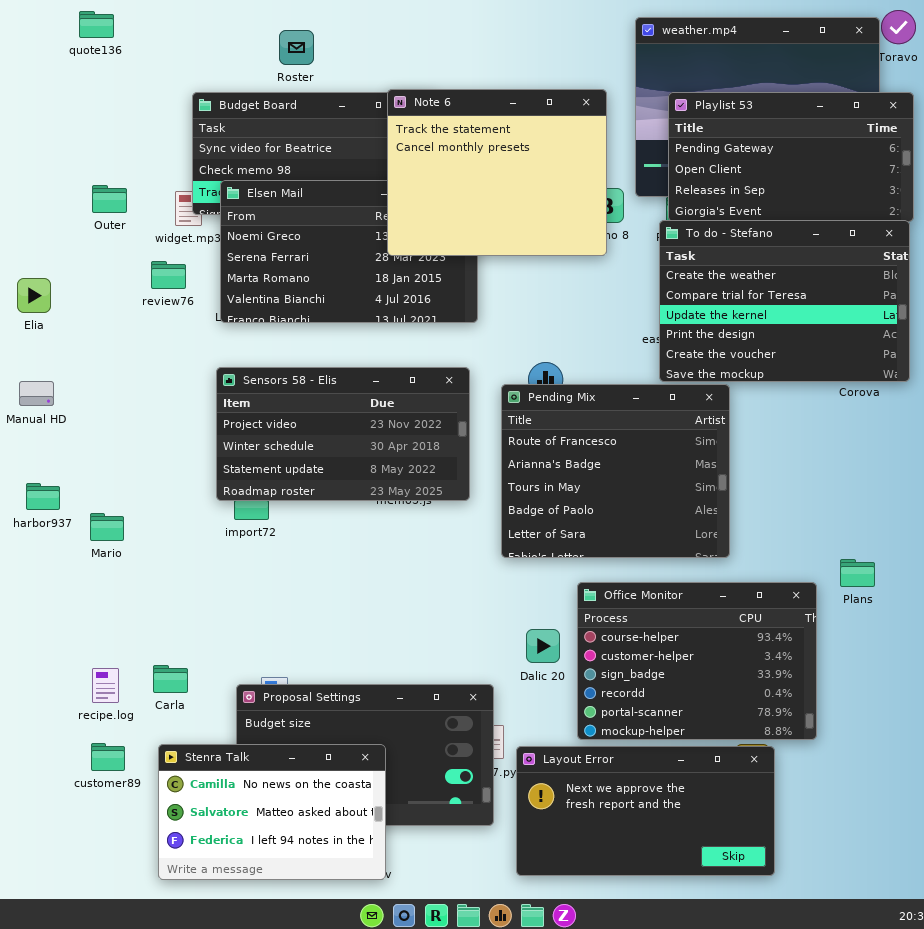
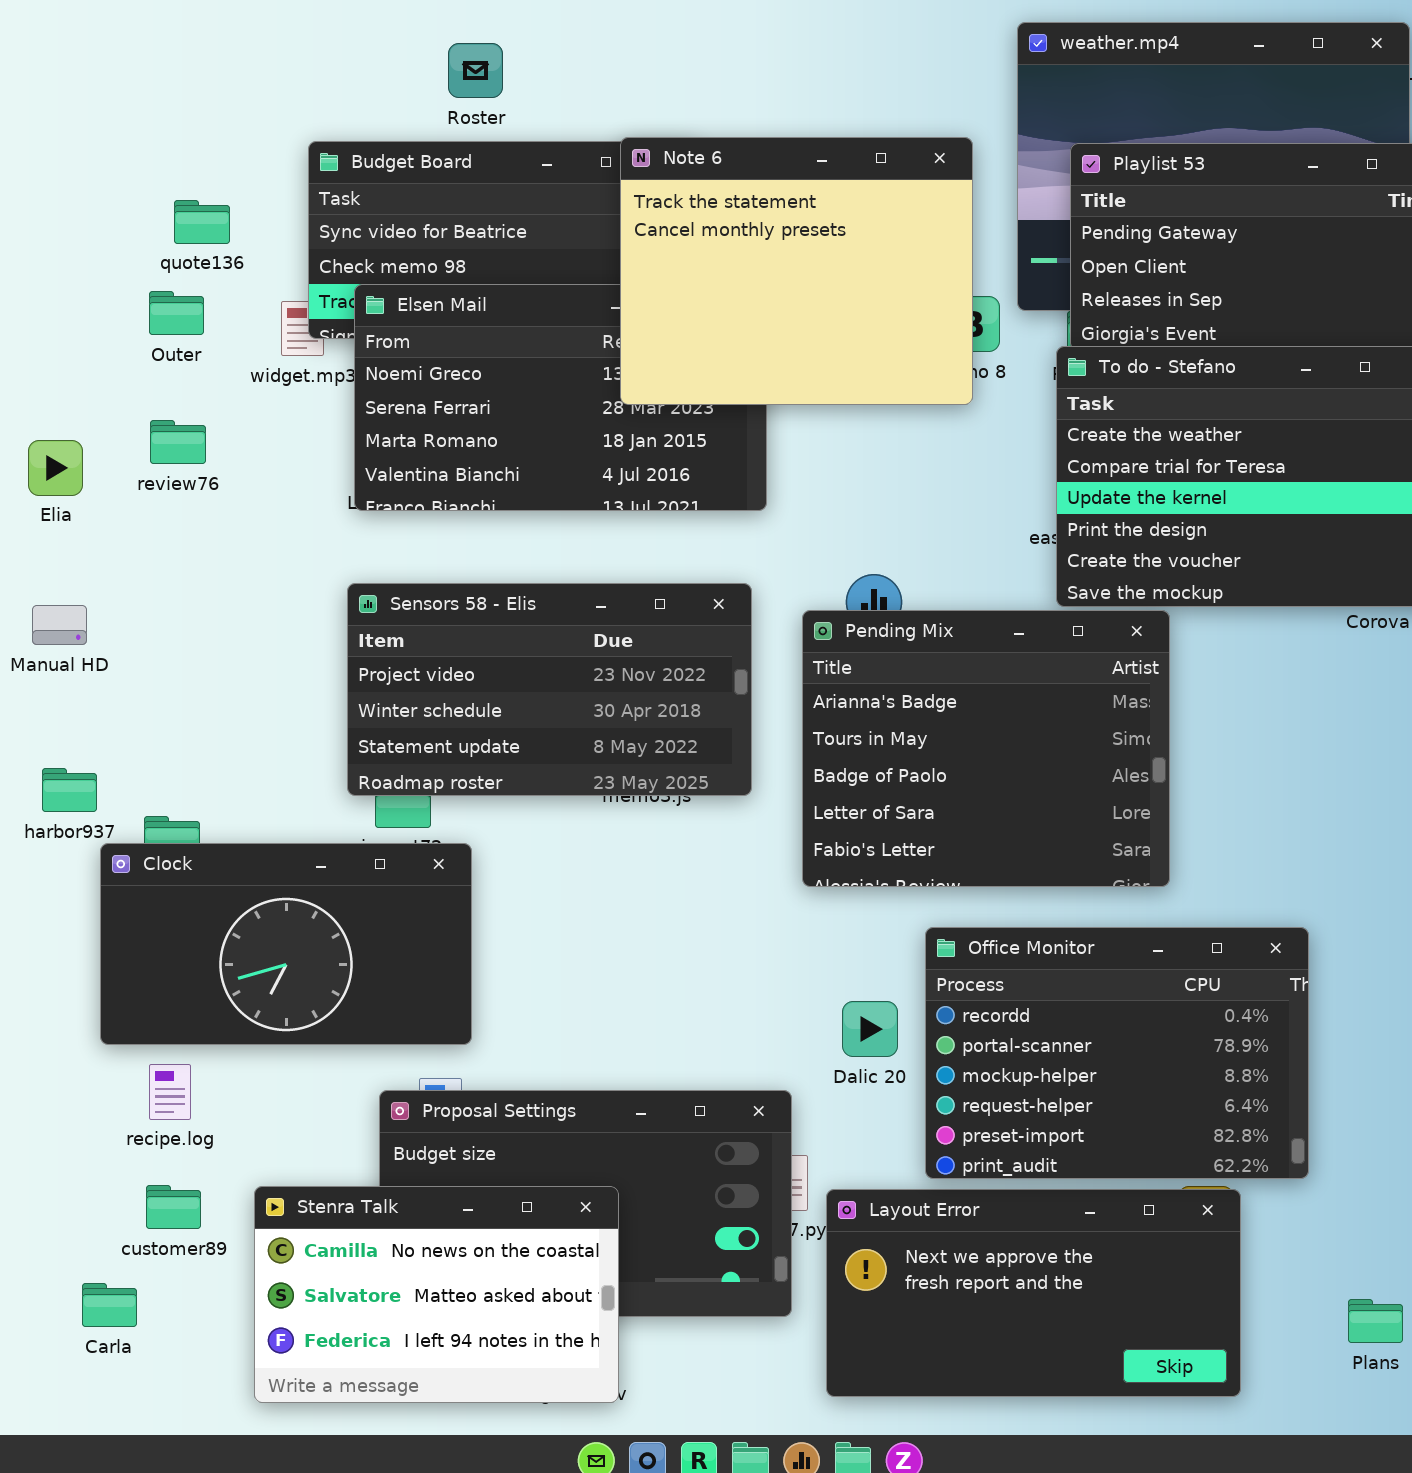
quote136: [79,11,114,38] -> [174,200,230,244], moved
review76: [151,261,186,289] -> [150,420,206,464], moved
Pending Mix: [501,384,730,558] -> [802,610,1170,887], scrolled down 1 row
Clock: none -> [100,843,472,1045], opened
Plans: [840,559,875,587] -> [1348,1299,1403,1343], moved
Office Monitor: [577,582,817,740] -> [925,927,1309,1179], scrolled down 3 rows
Carla: [153,665,188,693] -> [82,1283,137,1327], moved

